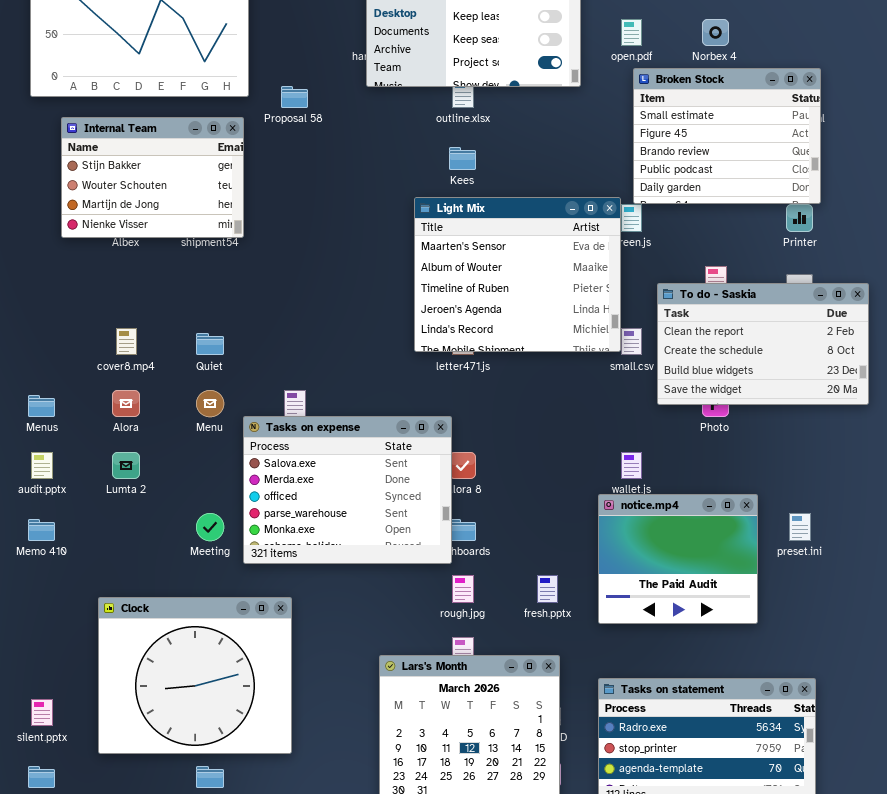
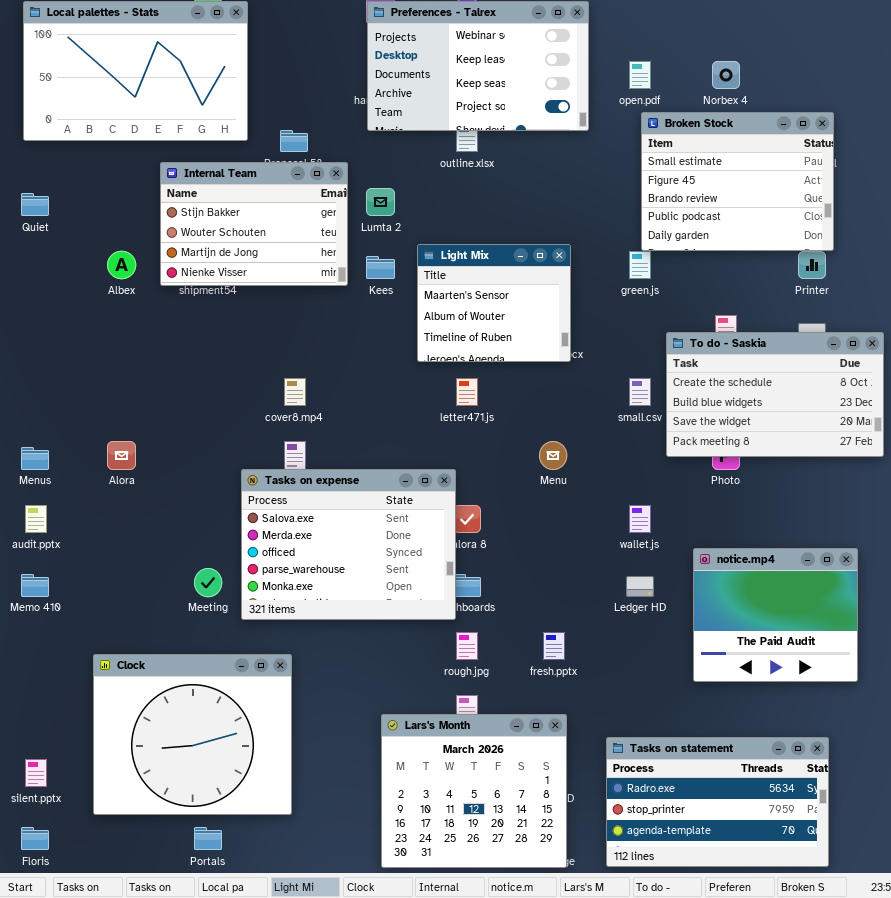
Internal Team: [61,117,244,238] -> [160,162,348,286], moved
Kees: [449,147,476,170] -> [366,256,395,279], moved
Light Mix: [414,197,621,352] -> [417,244,571,362], resized
To do - Saskia: [657,283,869,405] -> [666,332,884,457], scrolled down 1 row
cover8.mp4: [116,328,137,355] -> [284,378,306,406], moved
Quiet: [196,333,224,355] -> [21,193,49,216], moved
Menu: [196,390,224,417] -> [539,441,567,470], moved
Lumta 2: [112,452,140,479] -> [366,188,395,216], moved
notice.mp4: [598,494,758,624] -> [693,548,858,682], moved

